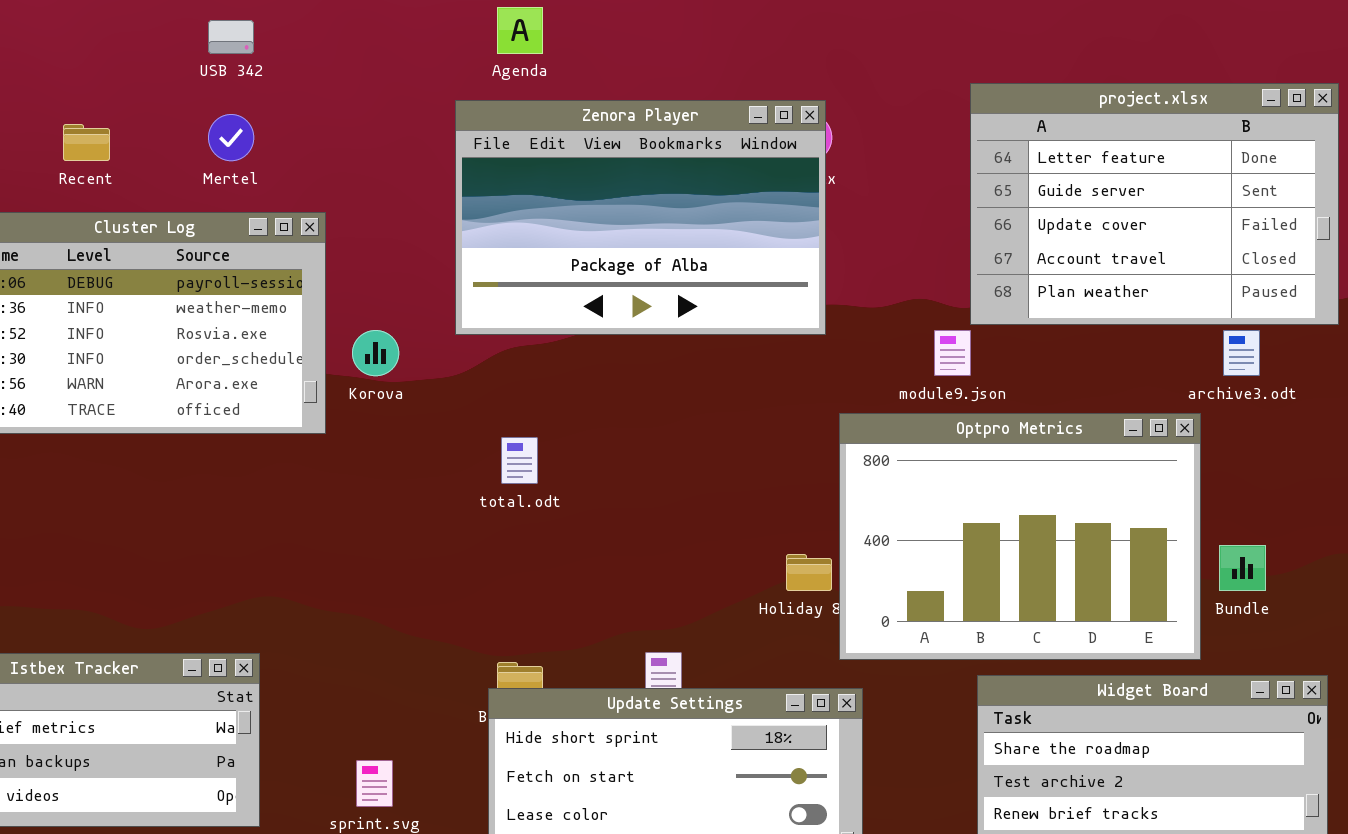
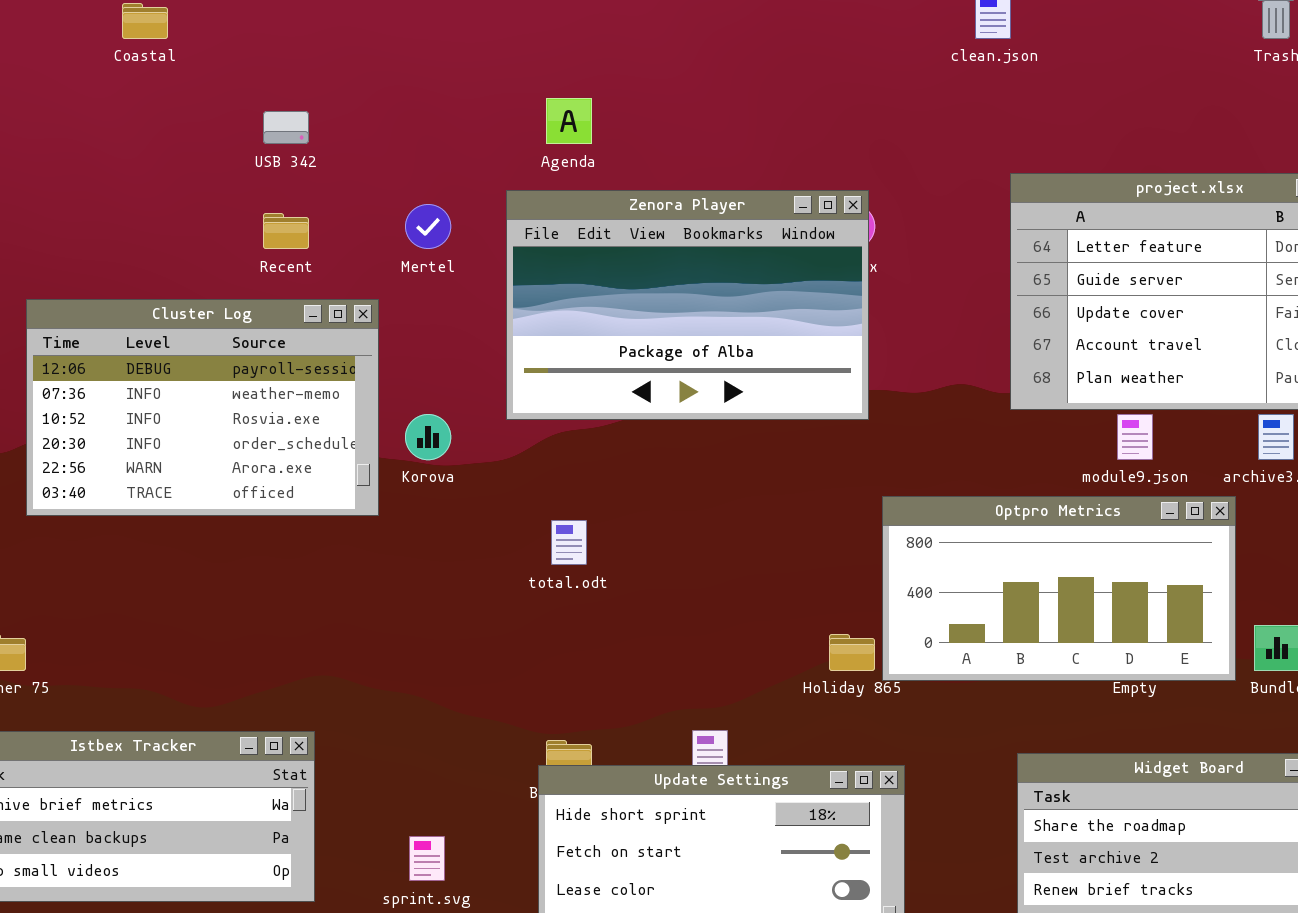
Mertel: [208,114,254,161] -> [405,204,451,249], moved
Recent: [63,124,110,161] -> [263,213,309,249], moved
module9.json: [934,330,971,376] -> [1117,414,1153,460], moved
Optpro Metrics: [839,413,1201,660] -> [882,496,1236,681], resized

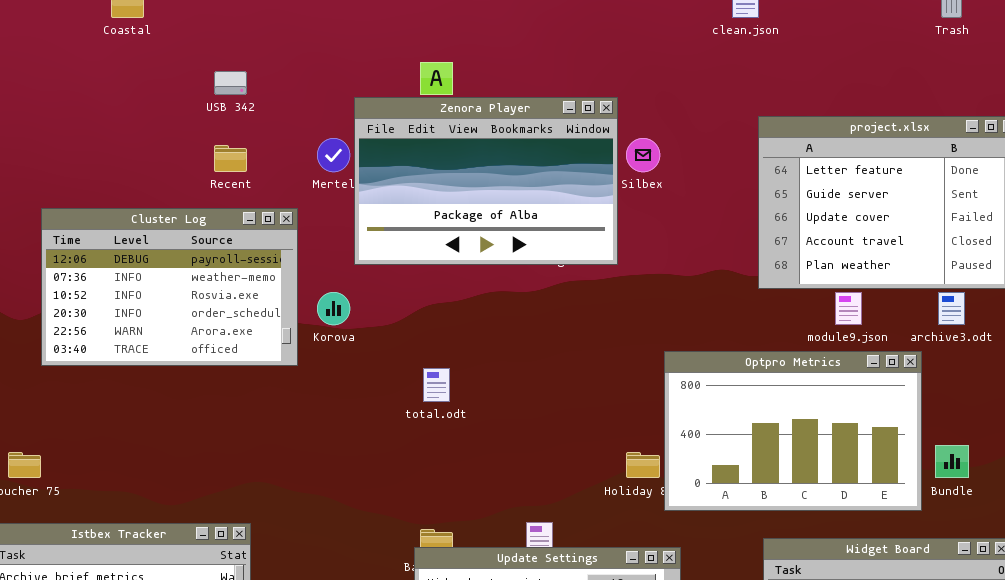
Zenora Player: [506,190,869,420] -> [354,97,618,265], moved
Optpro Metrics: [882,496,1236,681] -> [664,351,922,511], resized

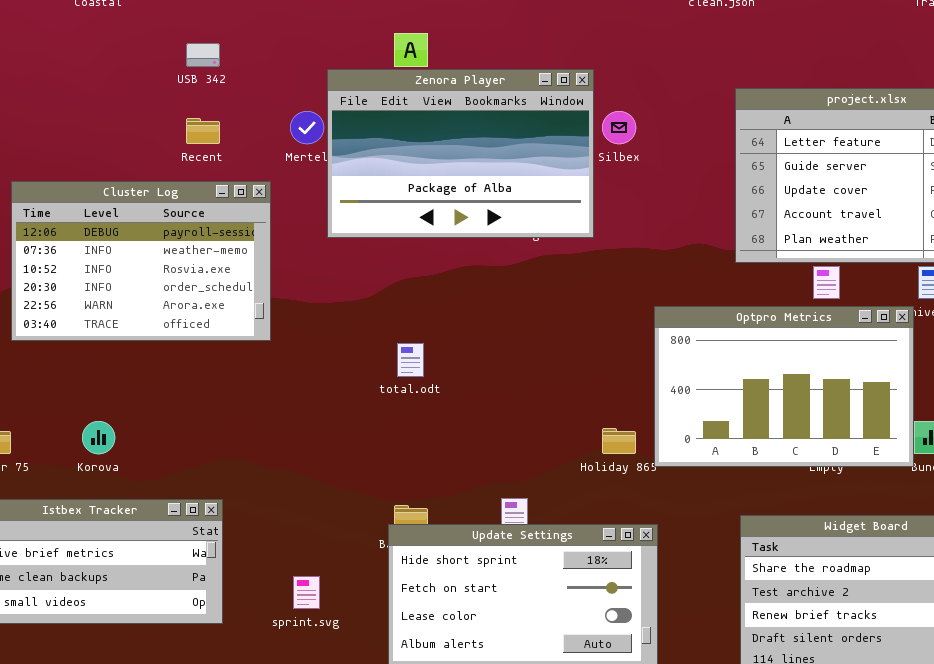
Korova: [317,292,350,325] -> [82,421,115,454], moved
Optpro Metrics: [664,351,922,511] -> [654,306,914,467], moved

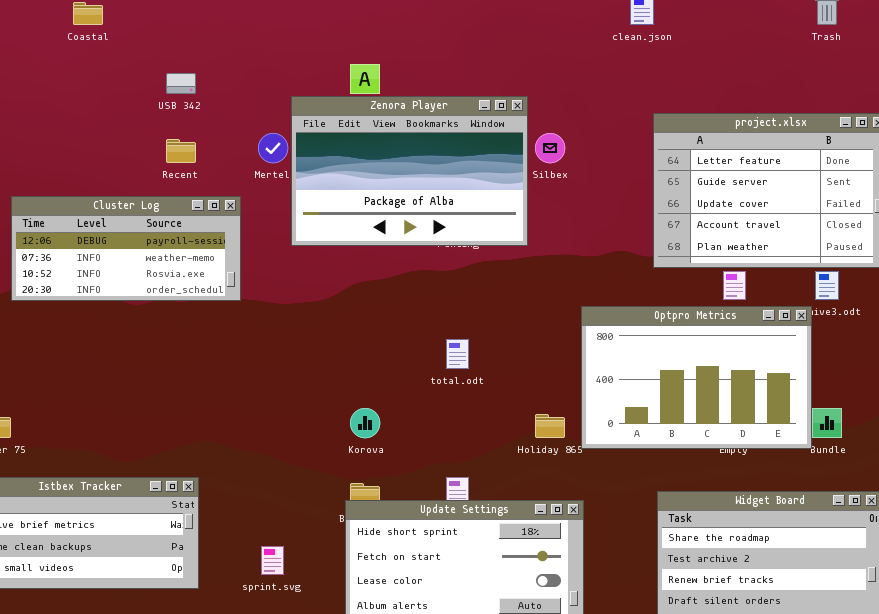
Cluster Log: [11,181,271,341] -> [11,196,241,301], resized
total.odt: [397,343,424,377] -> [446,339,469,369], moved
Korova: [82,421,115,454] -> [350,408,380,438], moved

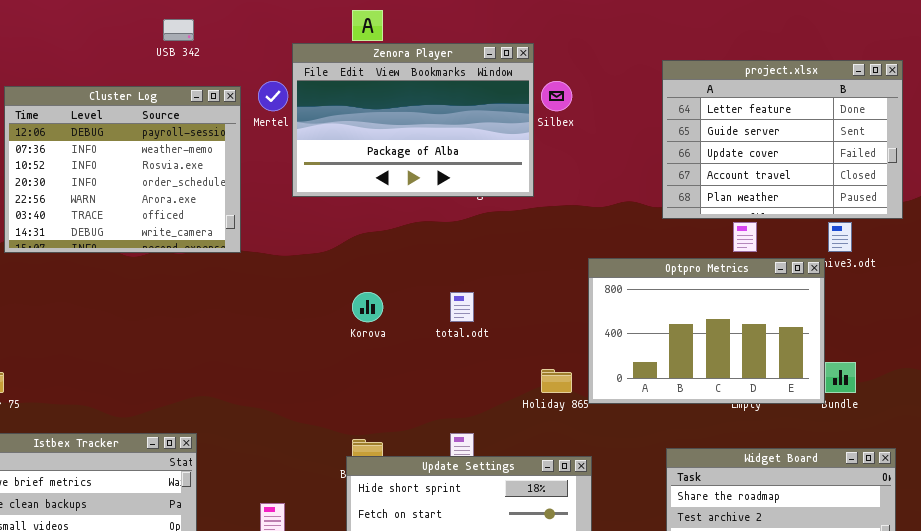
Cluster Log: [11,196,241,301] -> [4,86,241,253], resized
Korova: [350,408,380,438] -> [352,292,383,322], moved

